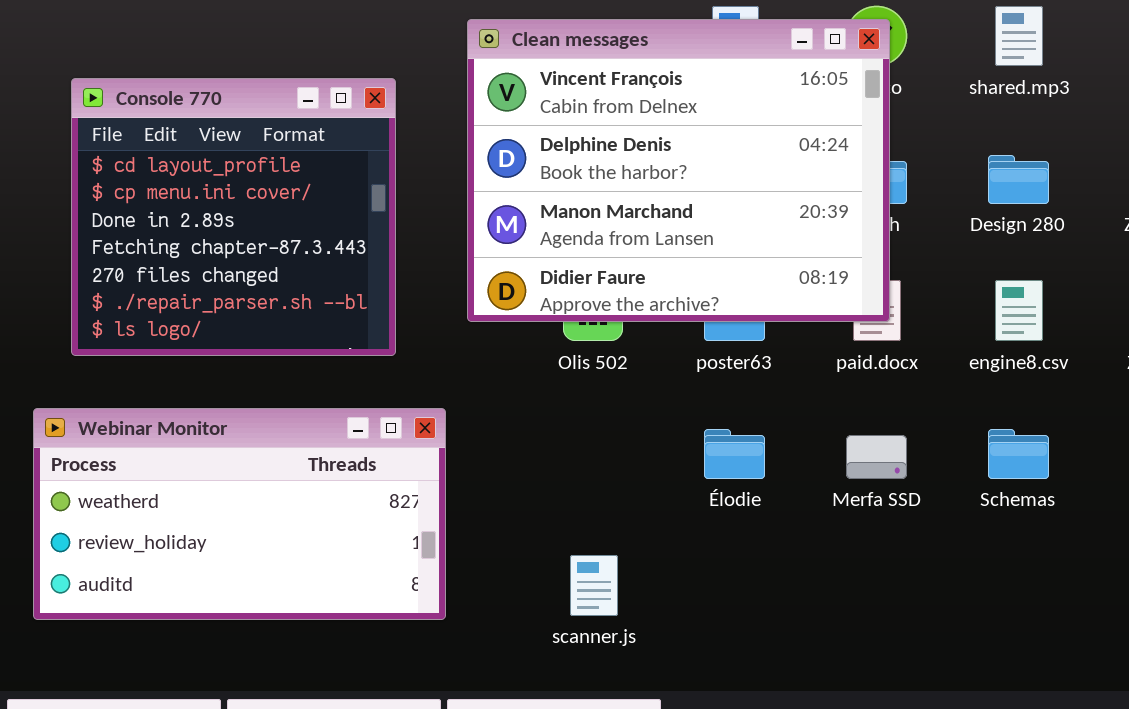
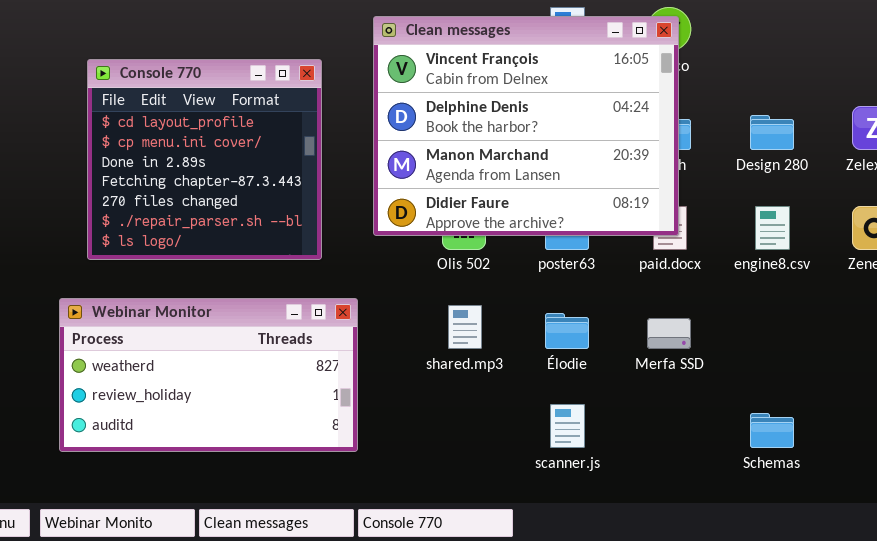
shared.mp3: [995,6,1043,66] -> [448,305,482,349], moved
Schemas: [988,429,1049,479] -> [750,413,794,448], moved
scanner.js: [570,555,618,616] -> [550,404,585,448], moved

